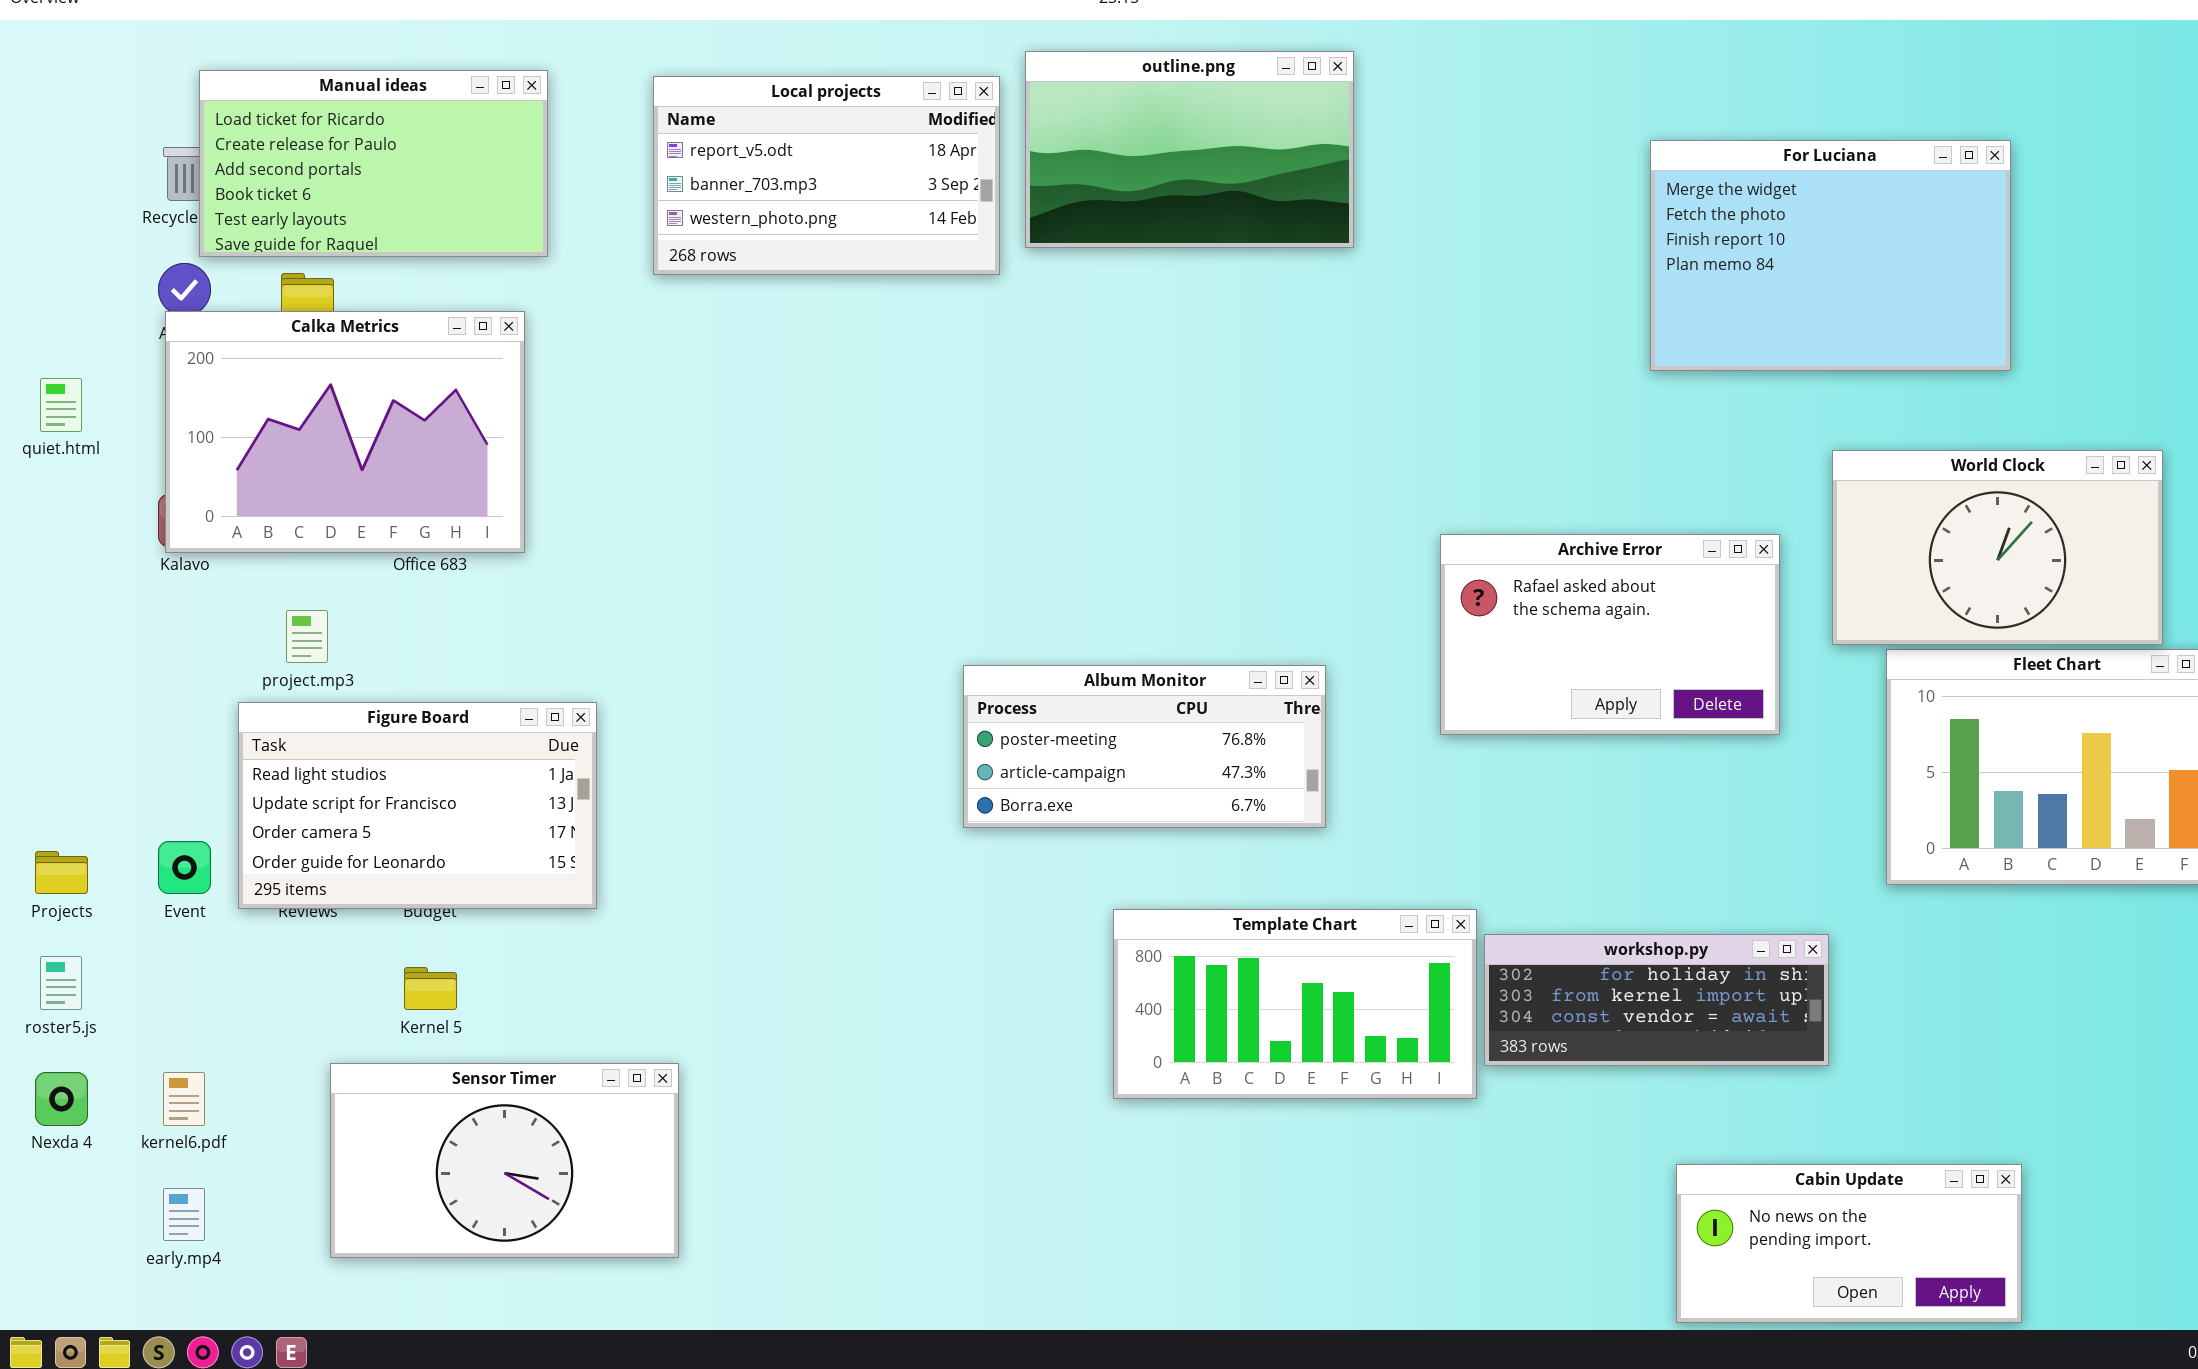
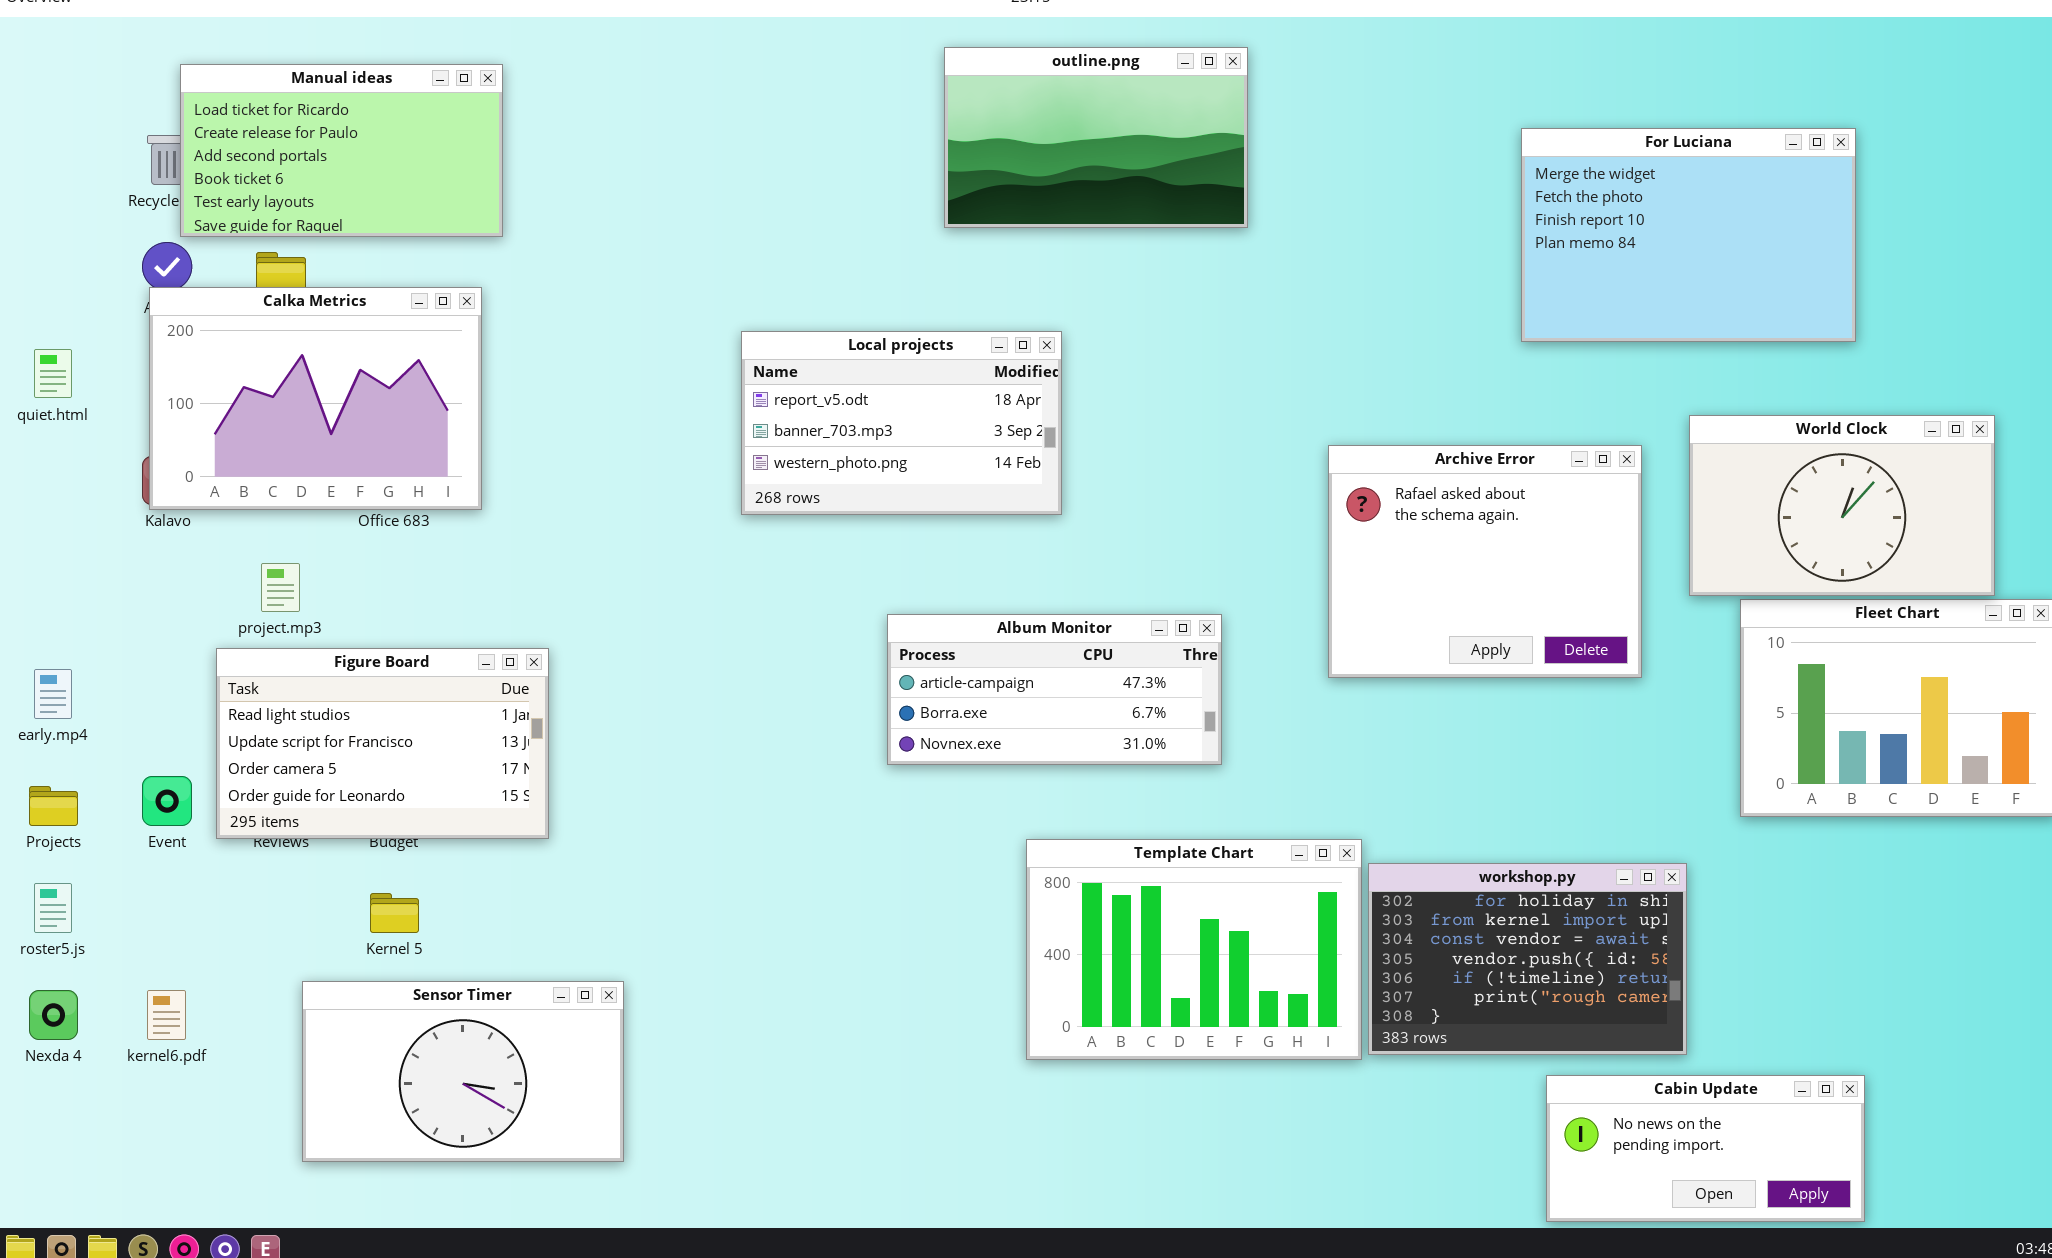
Local projects: [653,76,1000,275] -> [741,331,1062,515], moved
Archive Error: [1440,534,1780,735] -> [1328,445,1642,678], resized
Album Monitor: [963,665,1326,828] -> [887,614,1222,765], scrolled down 1 row
Template Chart: [1113,909,1477,1099] -> [1026,839,1362,1060], resized
workshop.py: [1484,934,1829,1066] -> [1368,863,1687,1055], resized
early.mp4: [163,1188,205,1241] -> [34,669,72,719], moved

